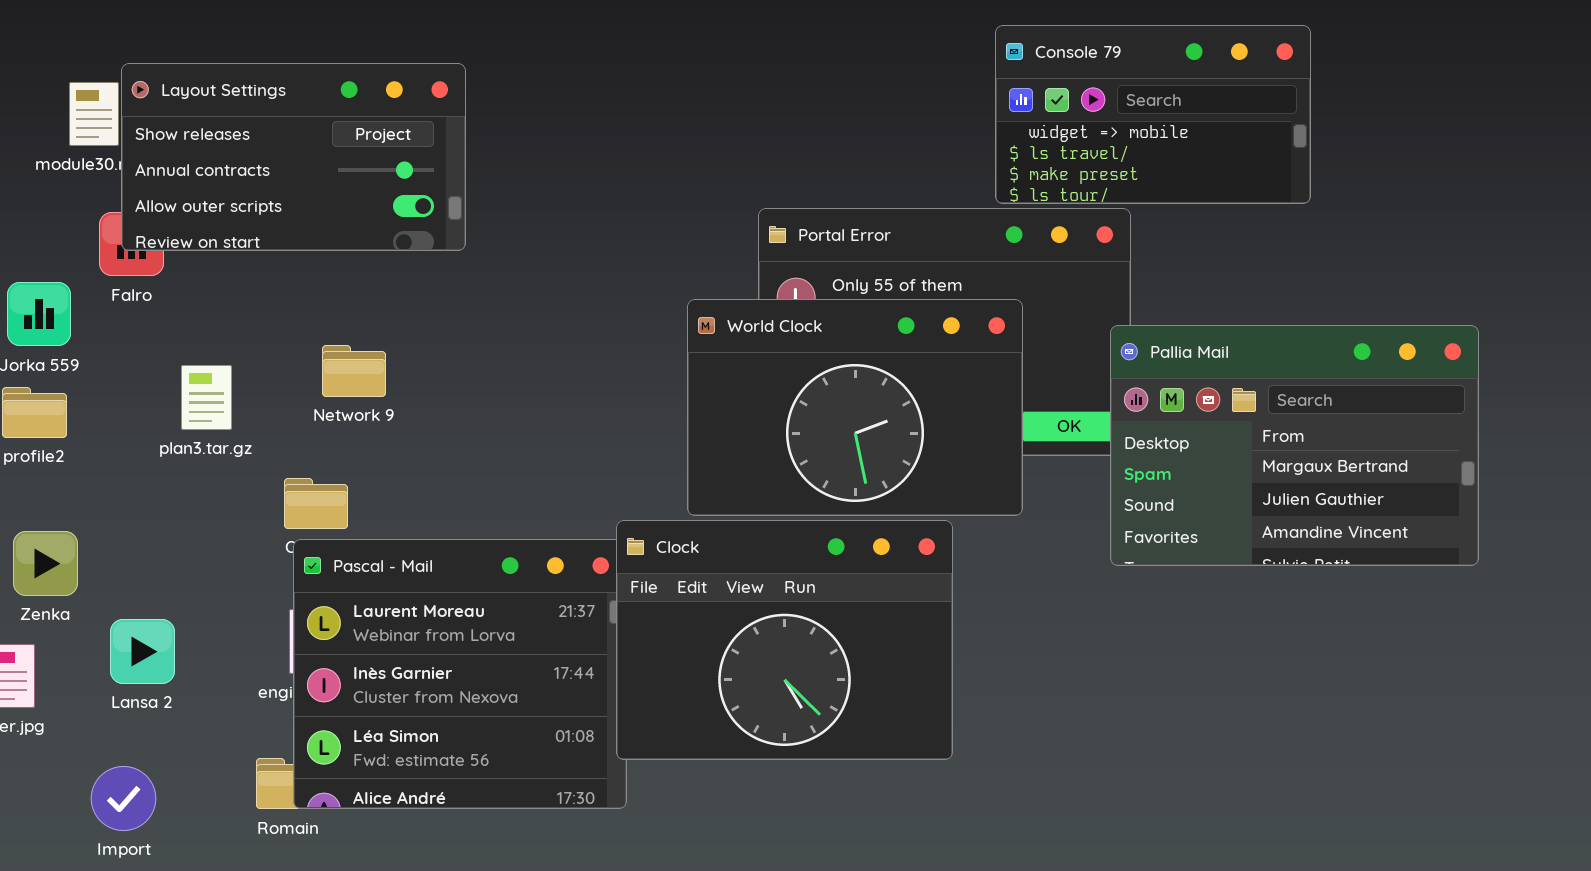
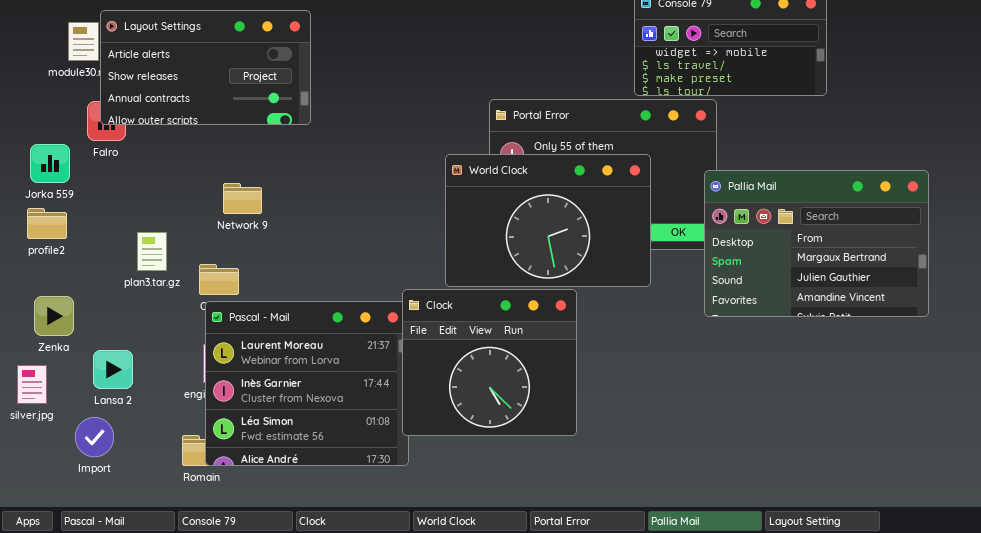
Layout Settings: [121,63,466,251] -> [100,10,311,125], scrolled up 1 row
plan3.tar.gz: [181,365,232,430] -> [137,232,167,271], moved
Clock: [616,520,953,760] -> [402,289,577,436], resized
Import: [91,766,156,831] -> [75,417,114,457], moved

